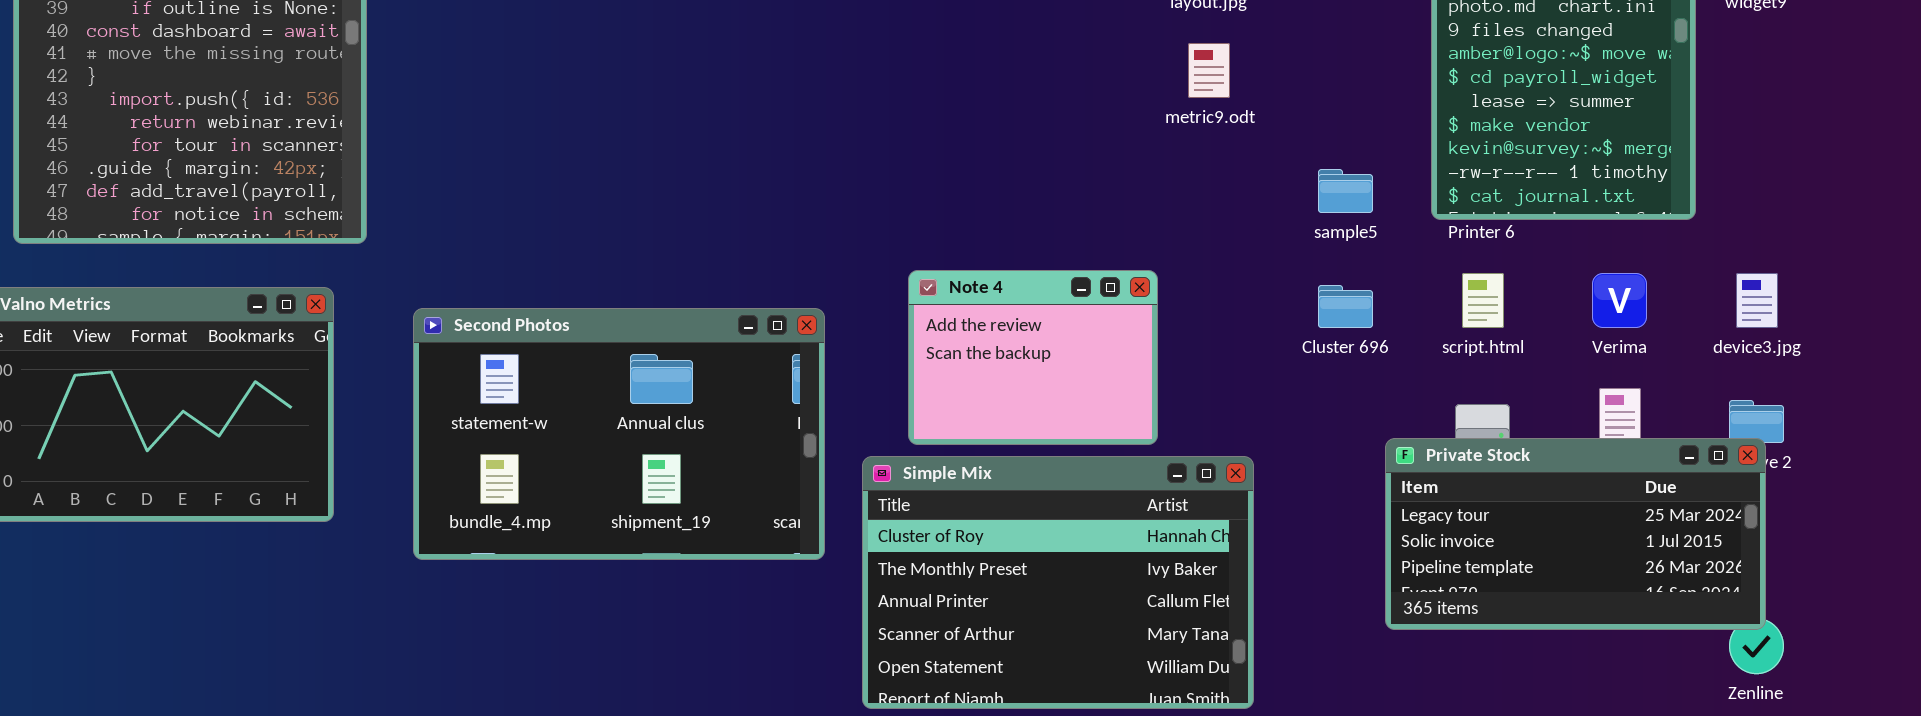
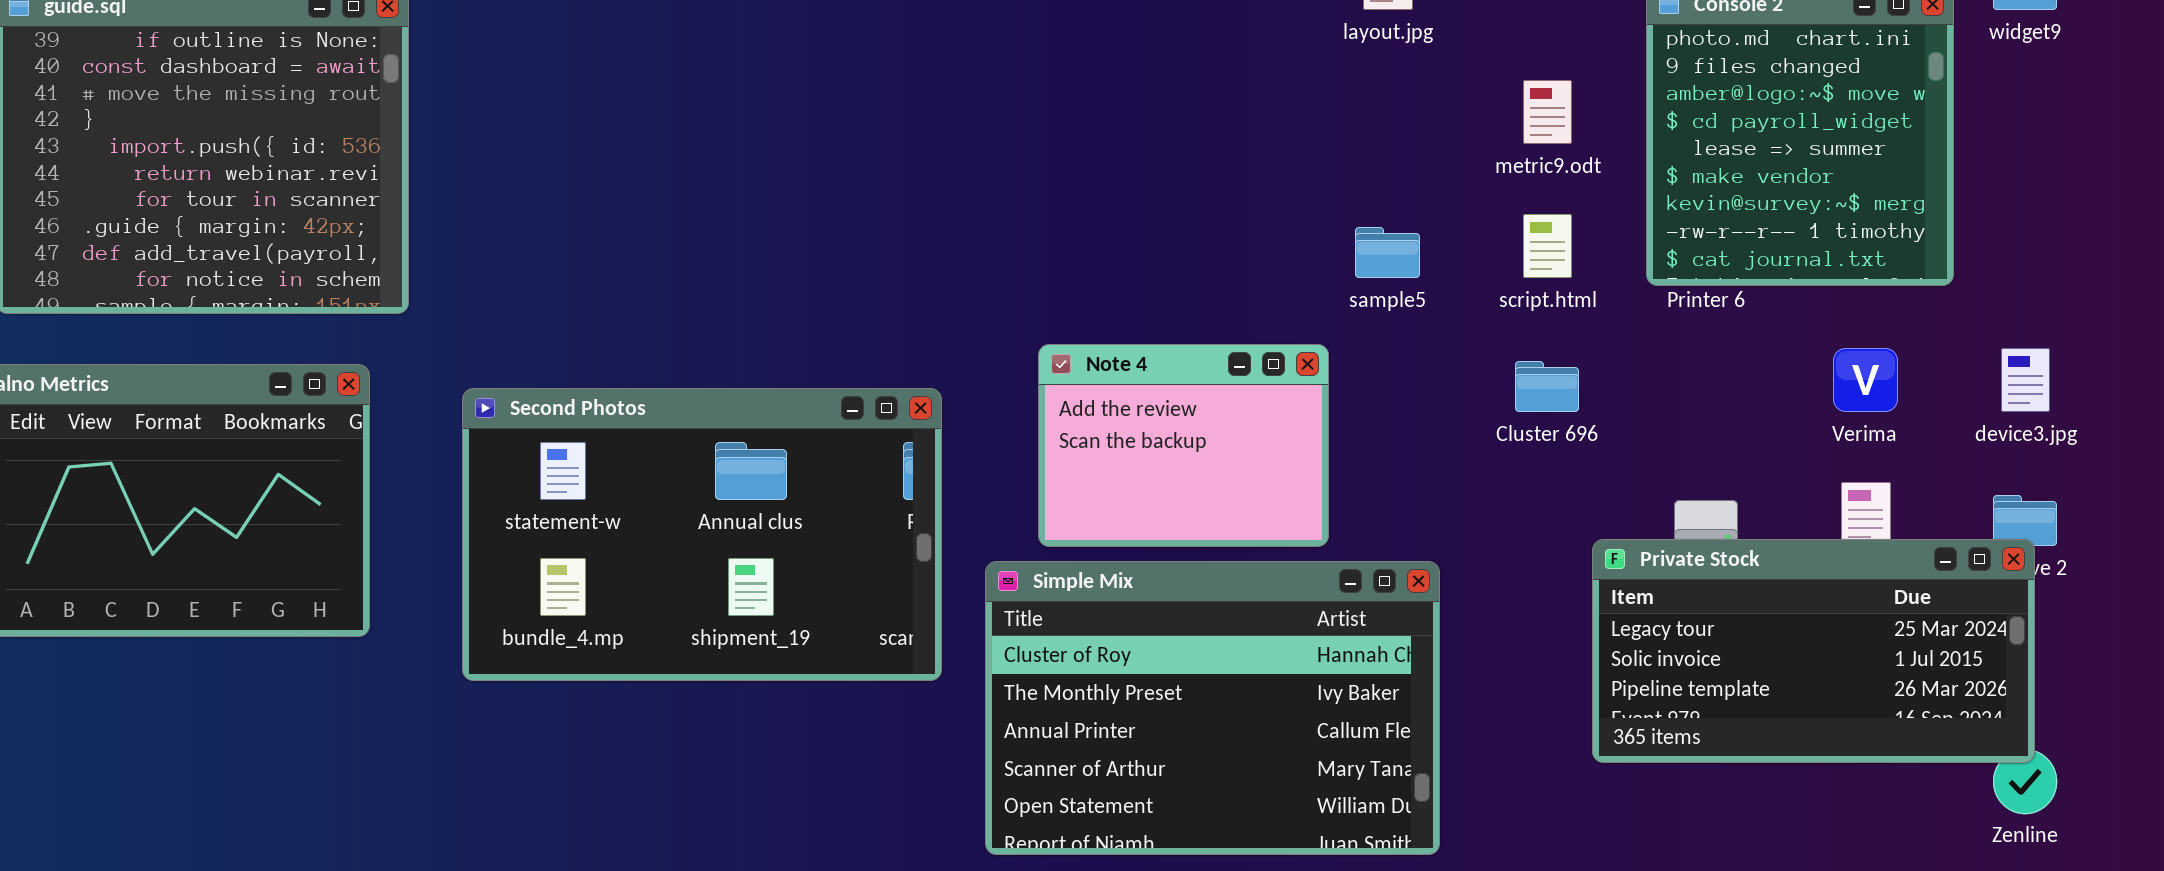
metric9.odt: [1188,43,1230,98] -> [1523,80,1572,144], moved
sample5: [1318,169,1373,213] -> [1355,227,1420,278], moved
script.html: [1462,273,1504,328] -> [1523,214,1572,278], moved

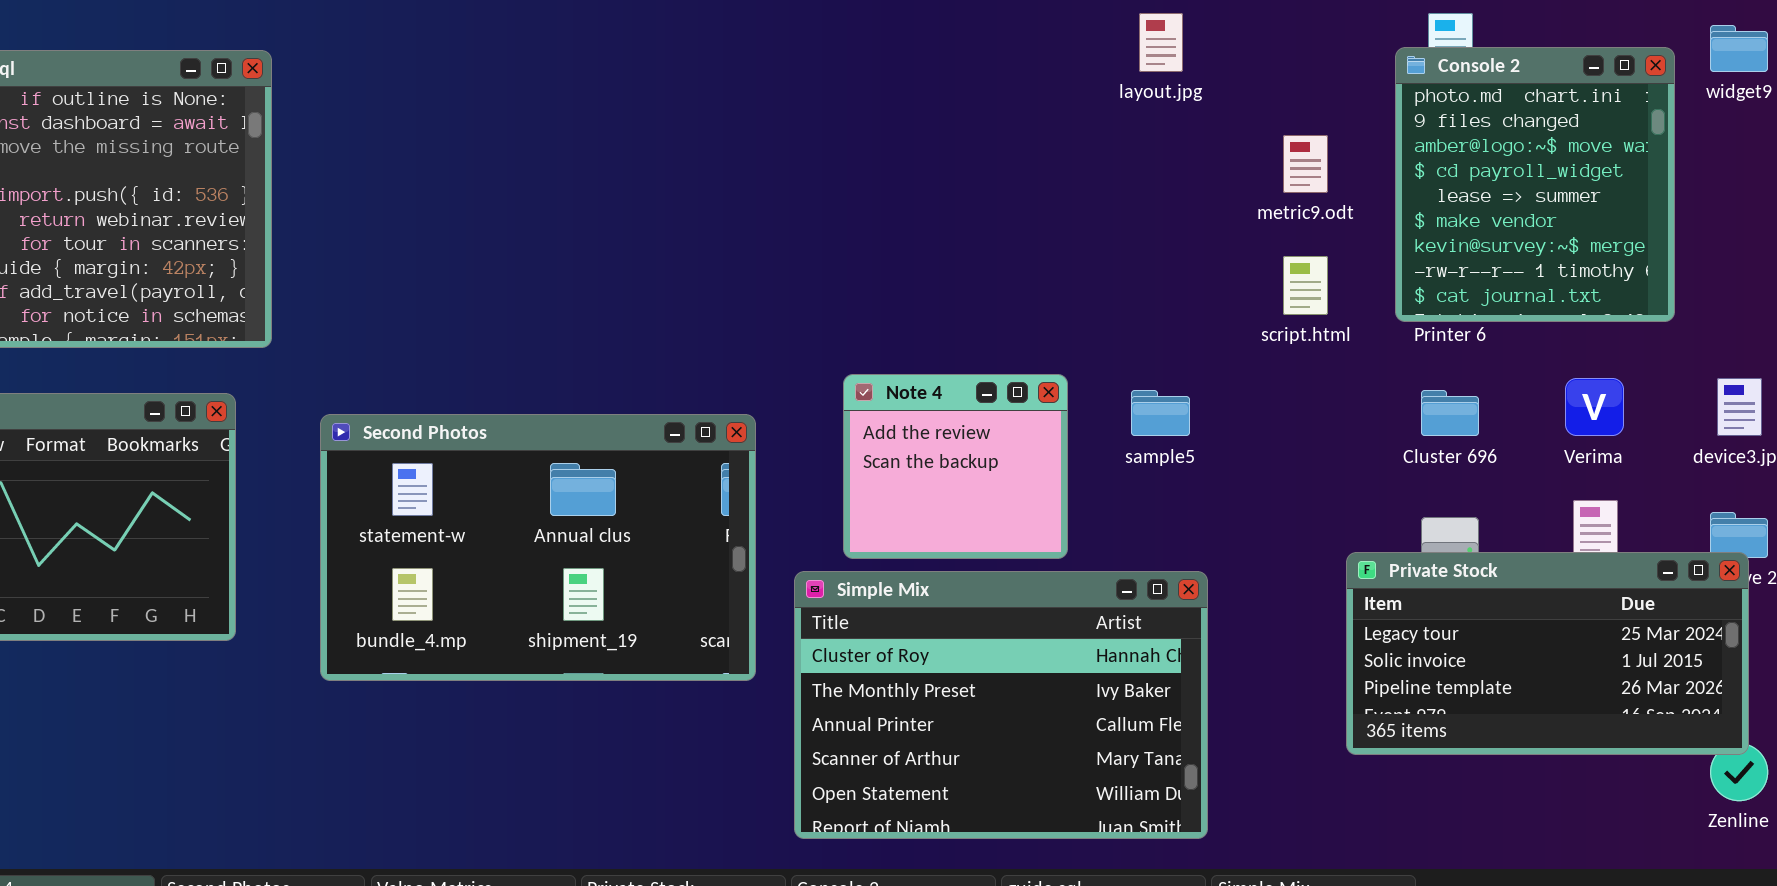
sample5: [1355,227,1420,278] -> [1131,390,1190,436], moved
Note 4: [1038,344,1329,547] -> [843,374,1068,559], resized
Cluster 696: [1515,361,1579,412] -> [1421,390,1479,436], moved

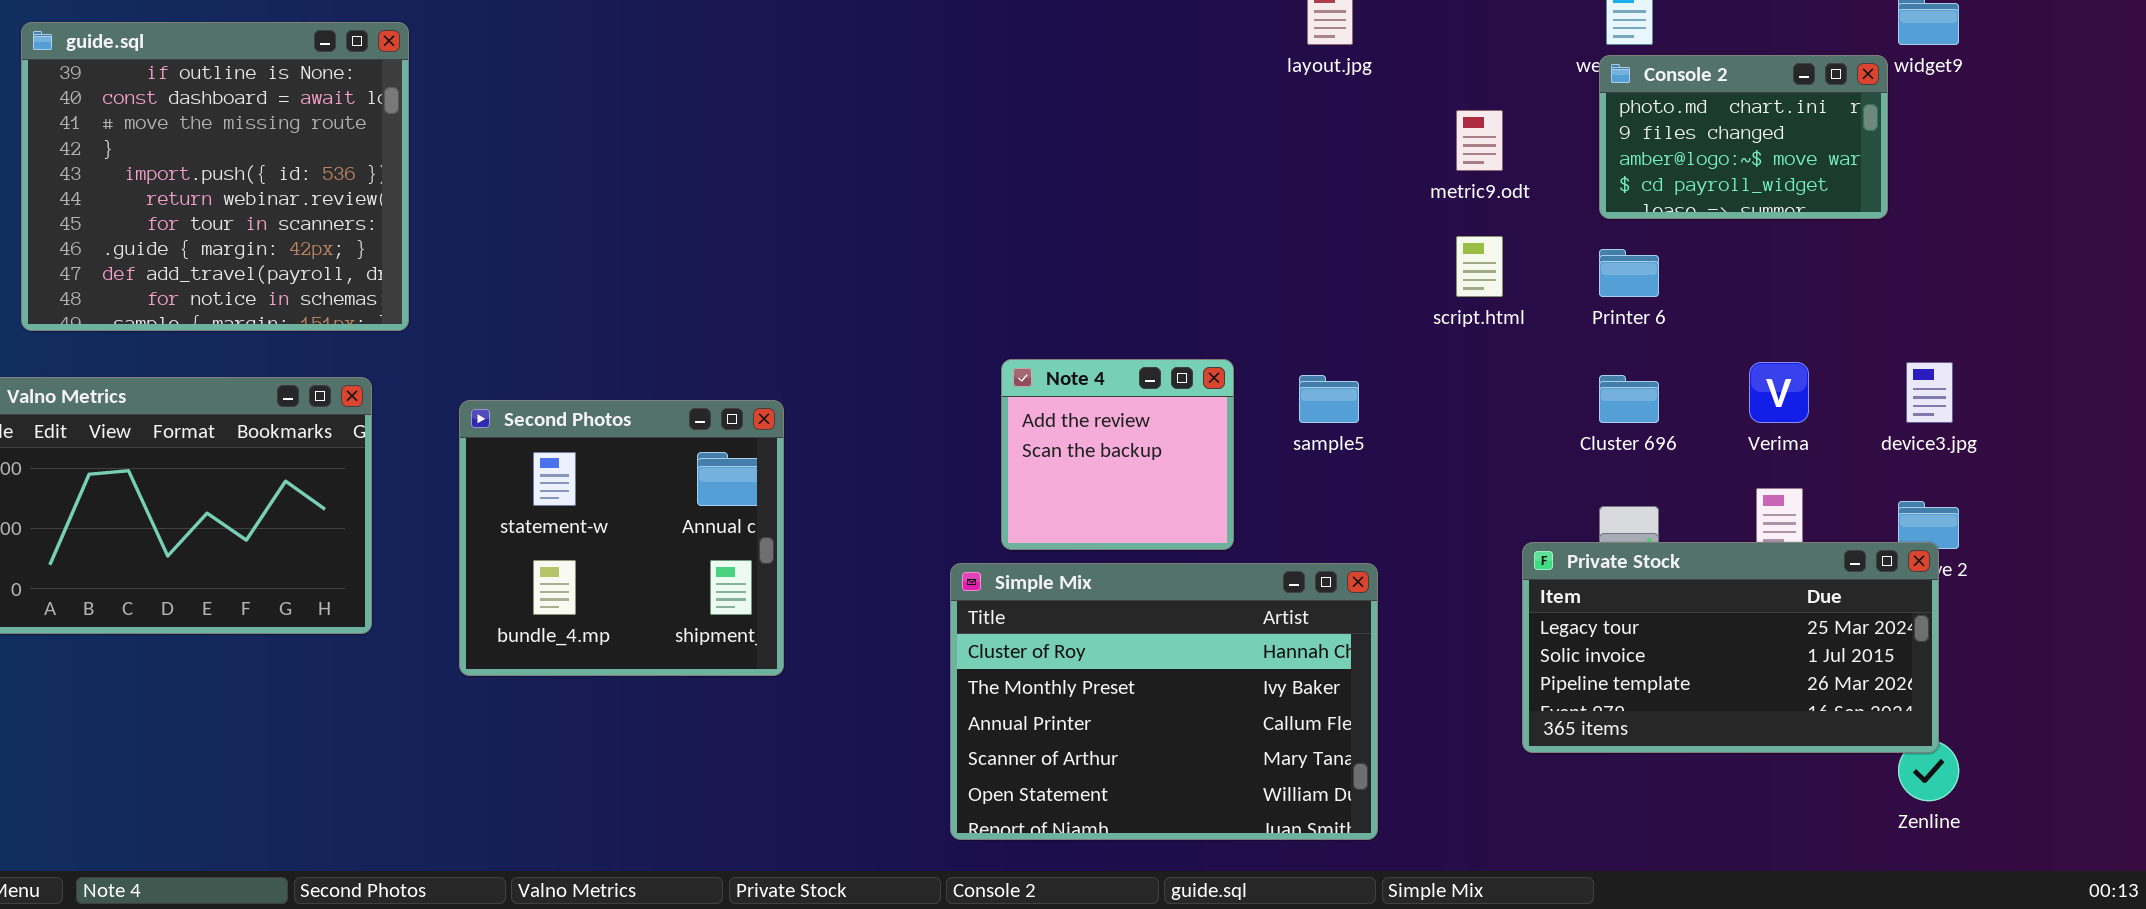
Console 2: [1395,47,1675,322] -> [1599,55,1888,219], moved, resized
Second Photos: [320,414,756,681] -> [459,400,784,676], resized

